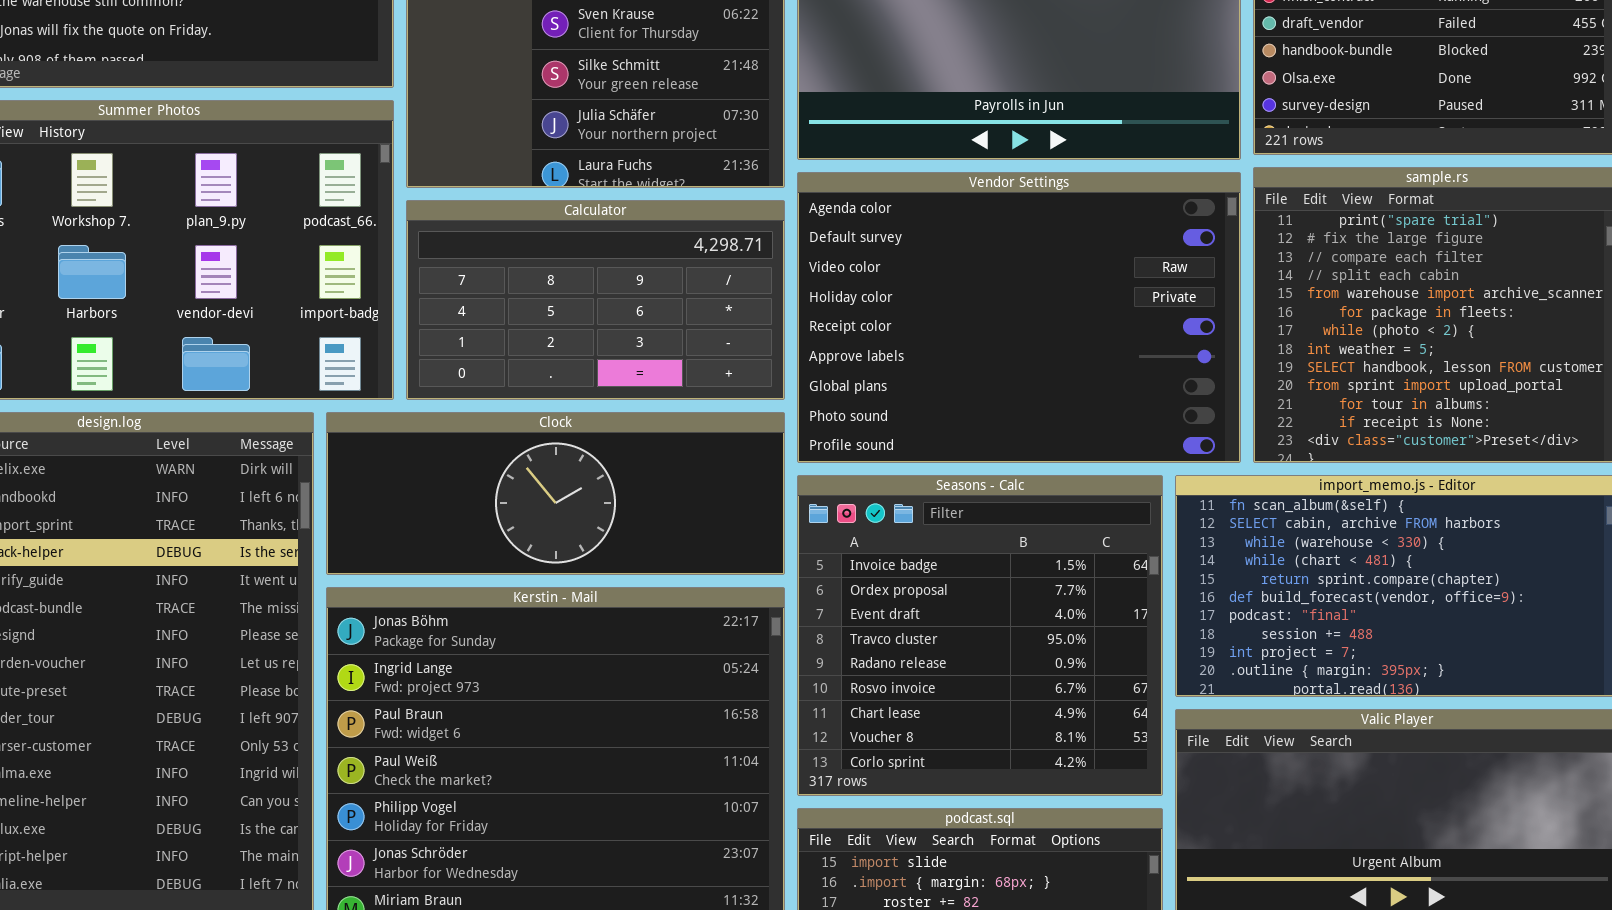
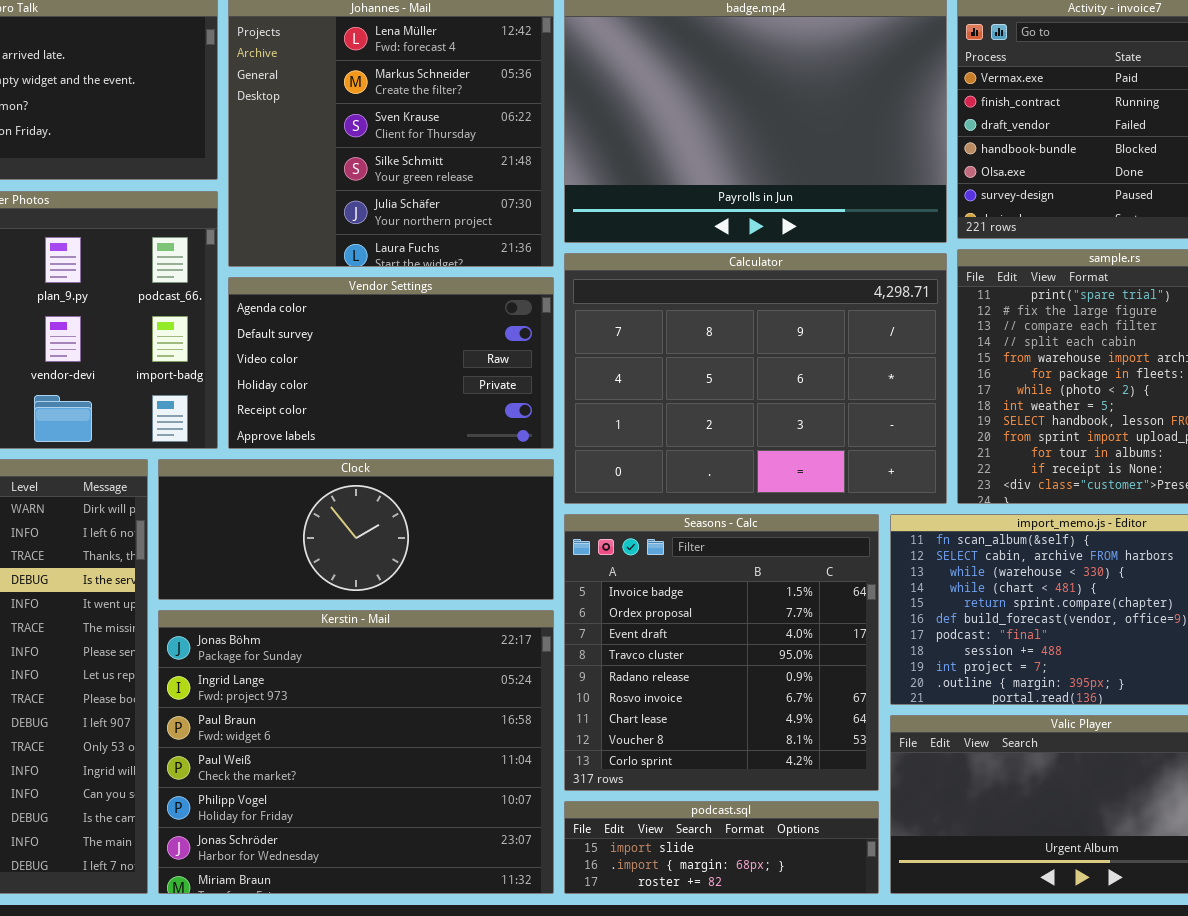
Vendor Settings: [797,172,1241,463] -> [228,277,554,449], moved, resized
Calculator: [406,200,785,400] -> [564,253,947,504], moved, resized

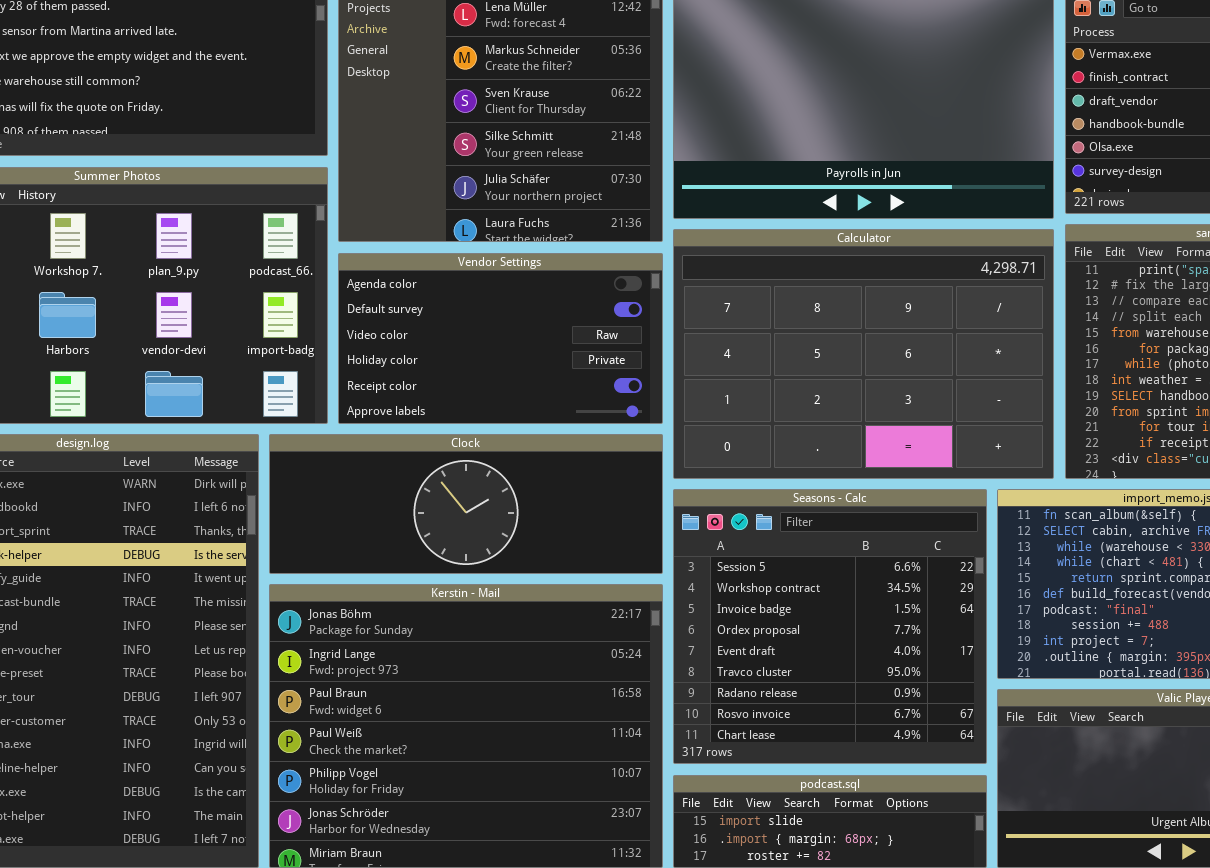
Seasons - Calc: [564,514,879,791] -> [673,489,987,764], scrolled up 2 rows

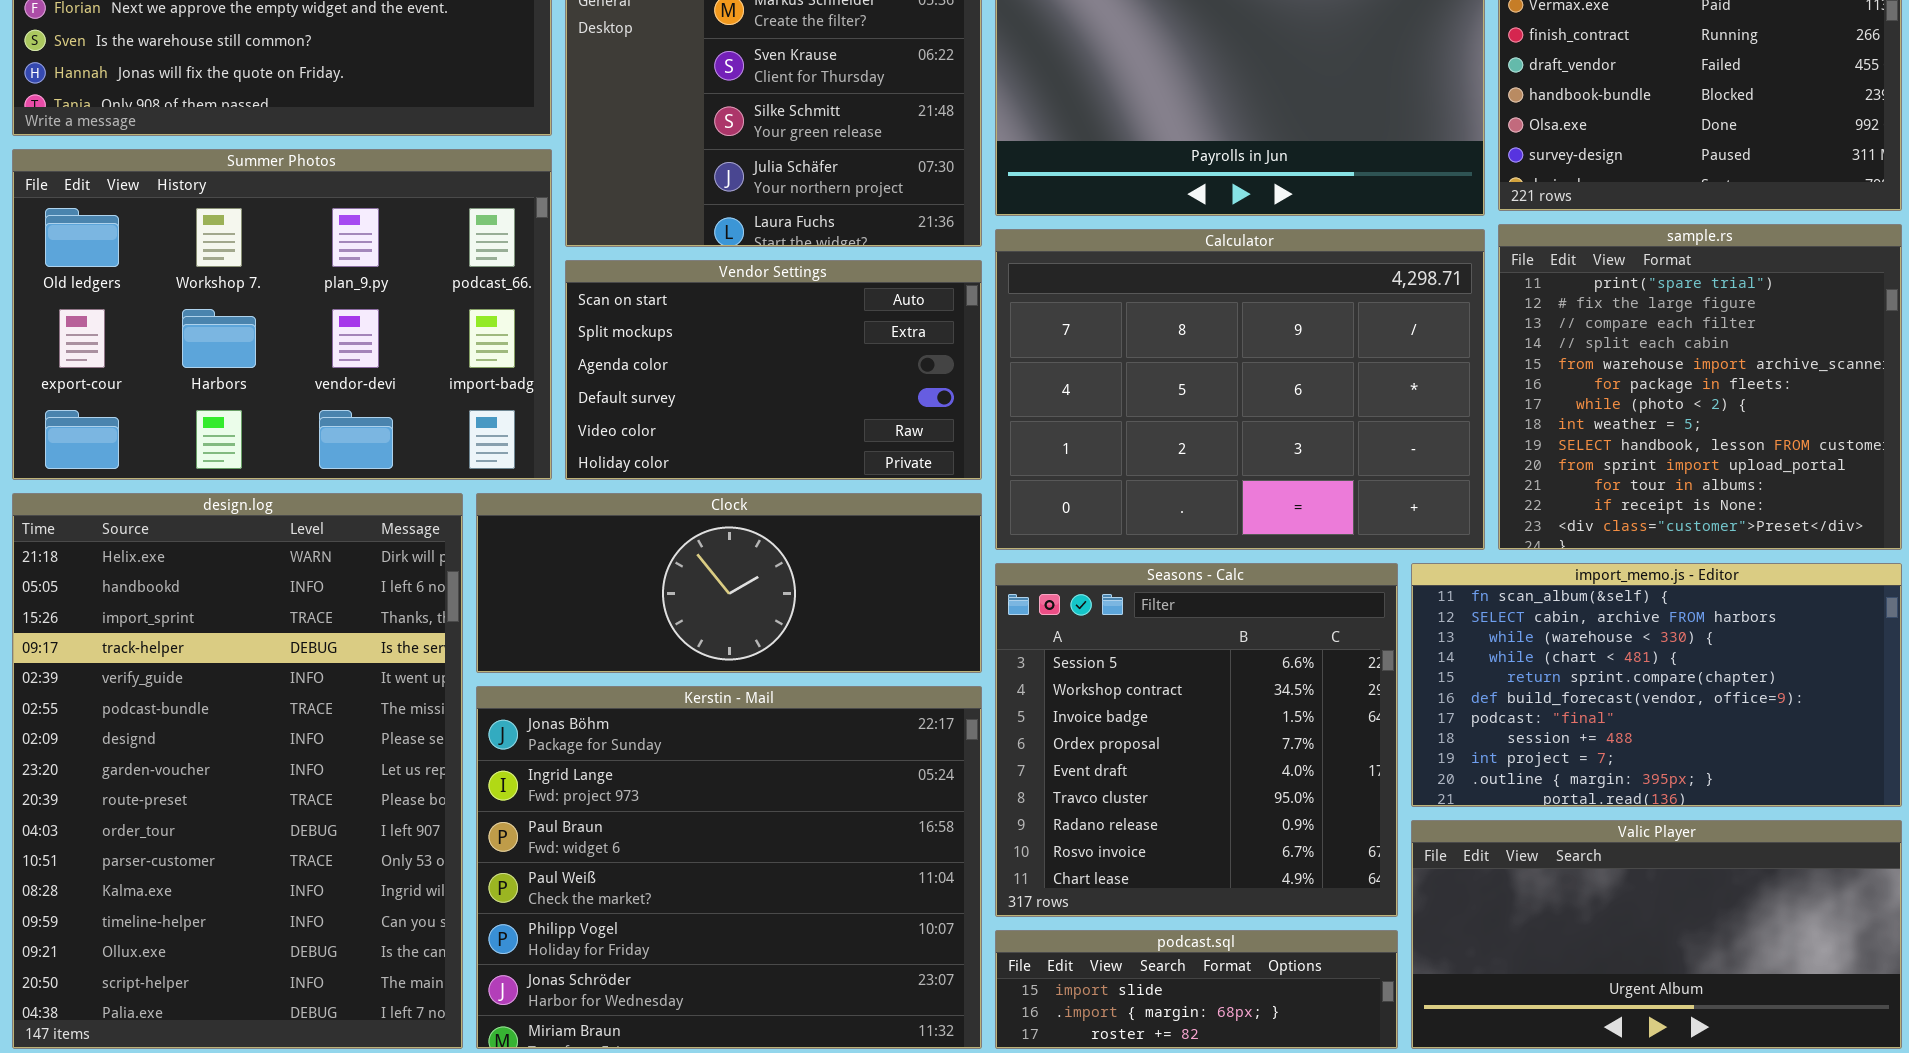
Vendor Settings: [338,253,663,424] -> [565,260,982,480], scrolled up 2 rows

